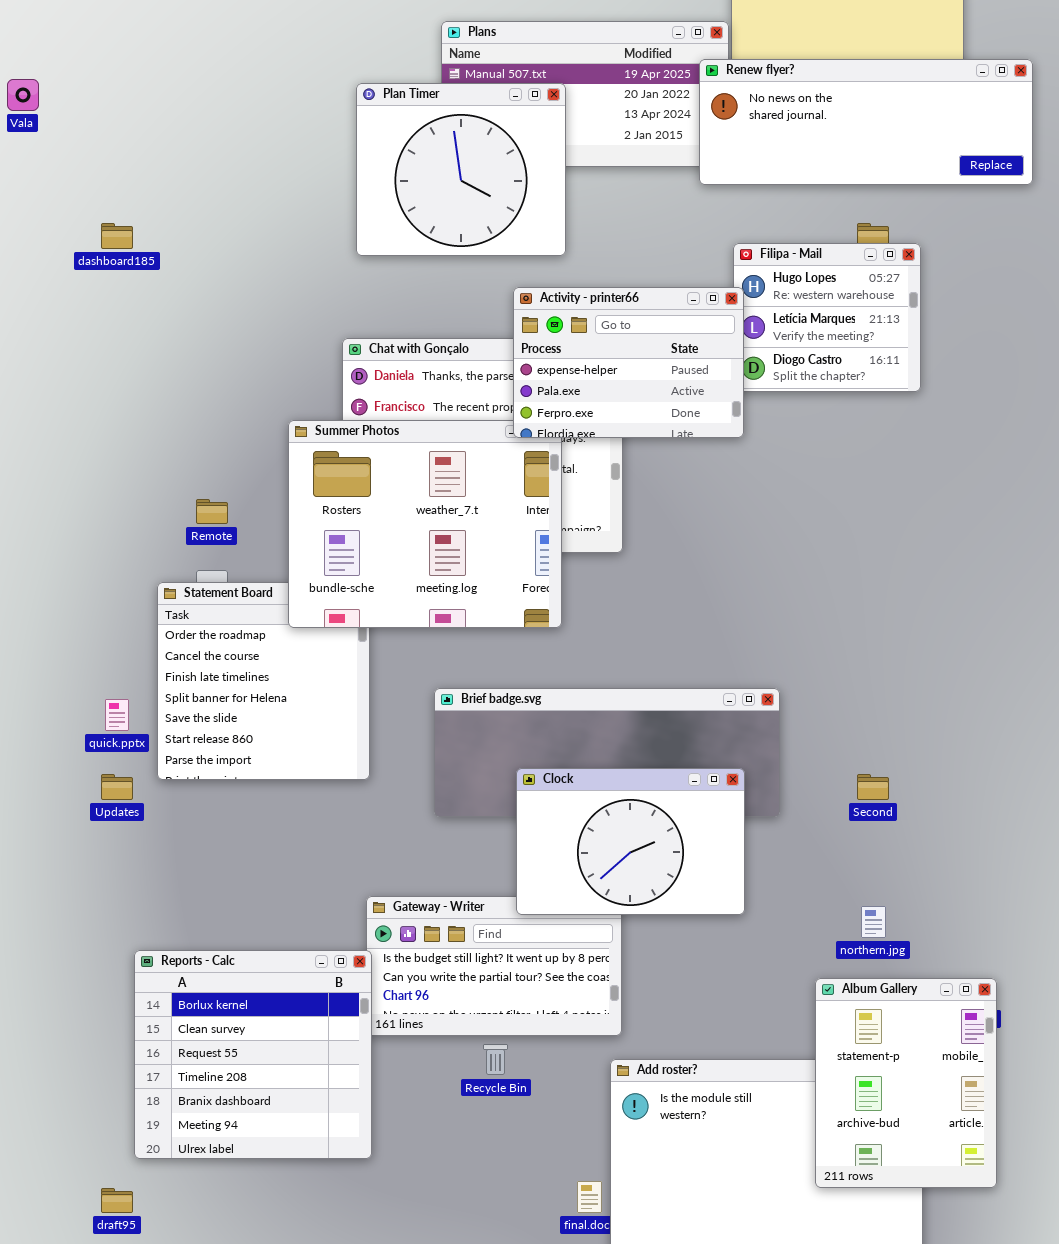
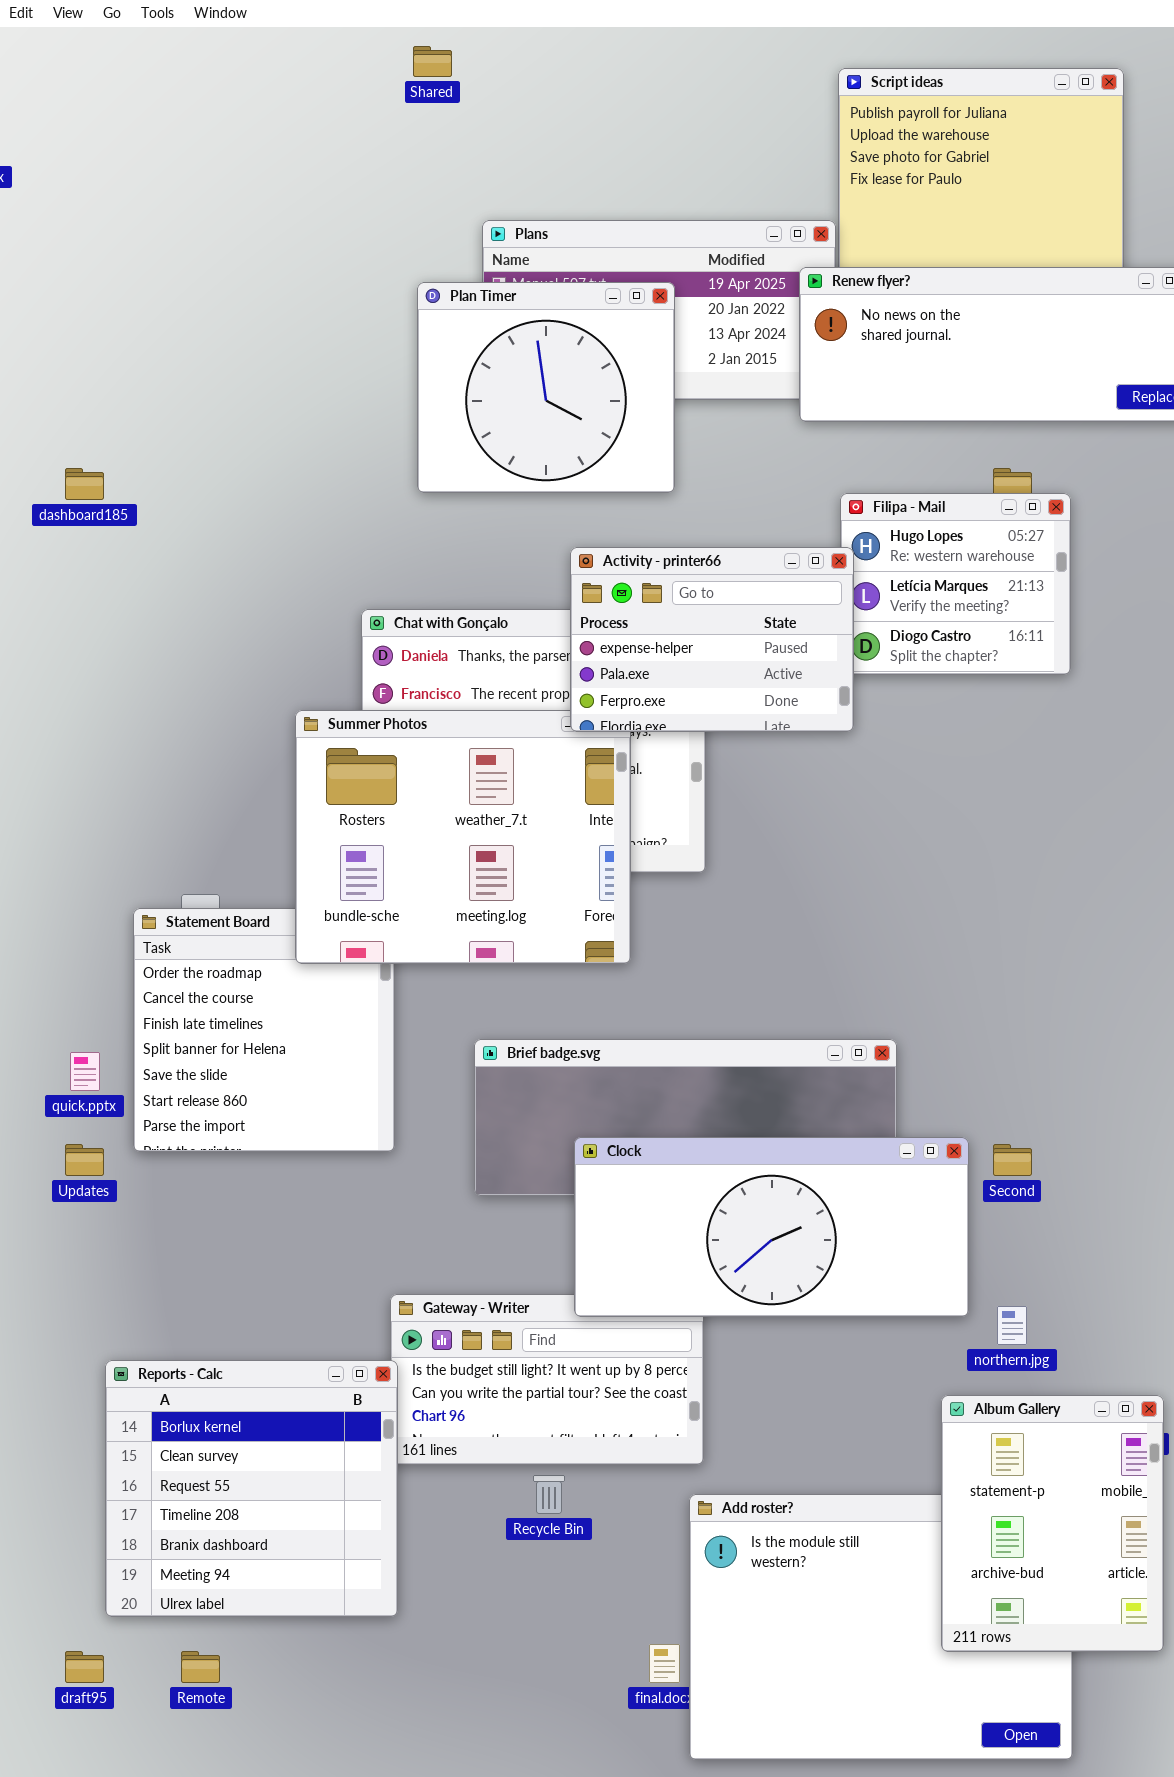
Plan Timer: [356,83,566,256] -> [417,282,675,493], moved
Remote: [196,499,228,524] -> [181,1651,220,1683], moved
Clock: [516,768,745,915] -> [574,1137,969,1317], resized

